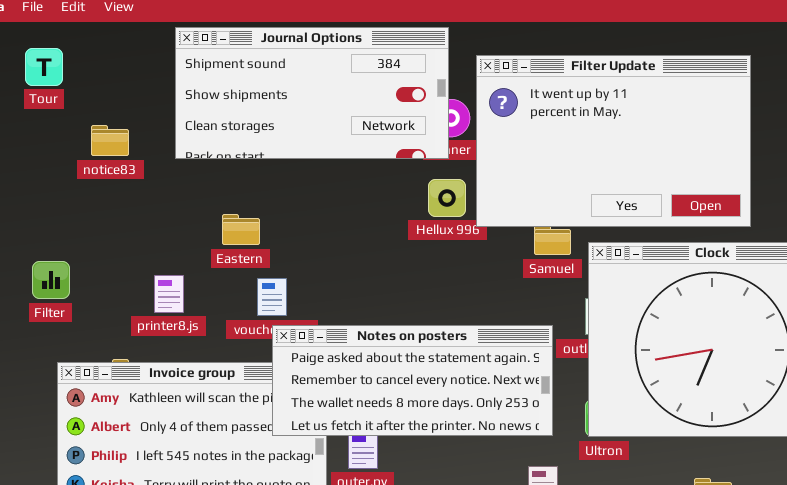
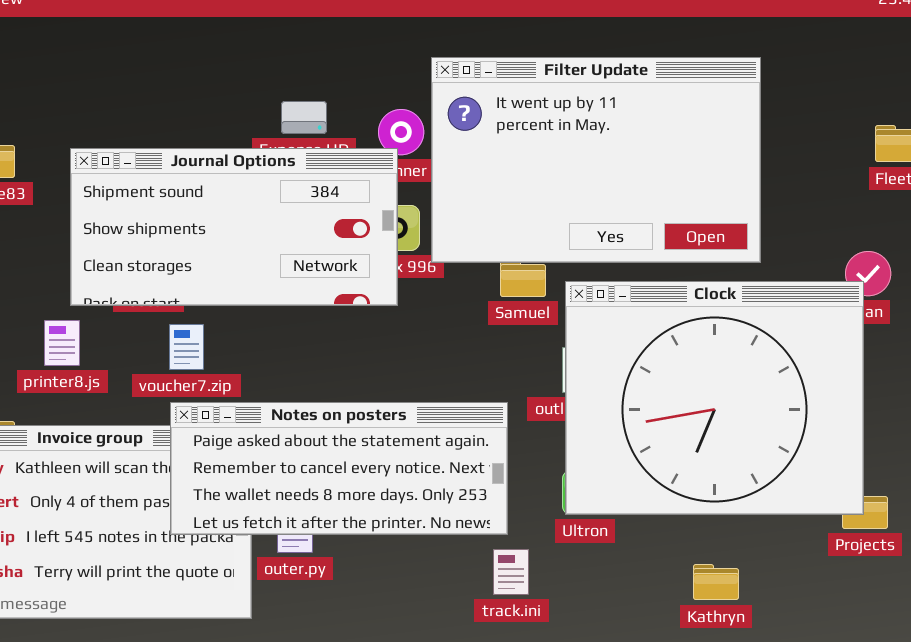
Journal Options: [175,27,449,159] -> [70,148,398,306], moved
Notes on posters: [272,325,553,436] -> [170,402,508,535], moved

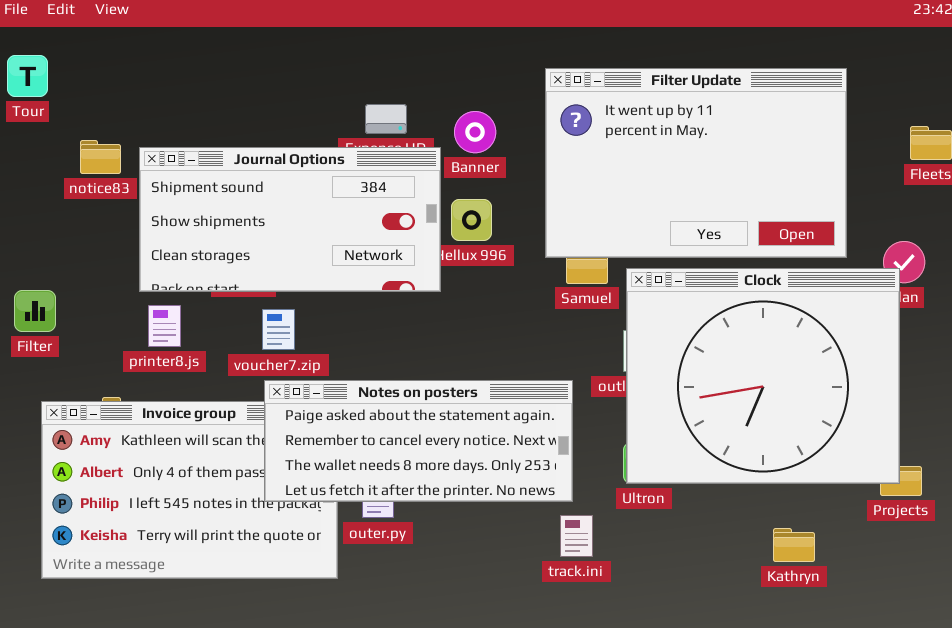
Filter Update: [431,57,761,263] -> [545,68,847,258], moved
Journal Options: [70,148,398,306] -> [139,147,441,292], moved
Kathryn: [693,564,739,600] -> [773,528,815,562], moved

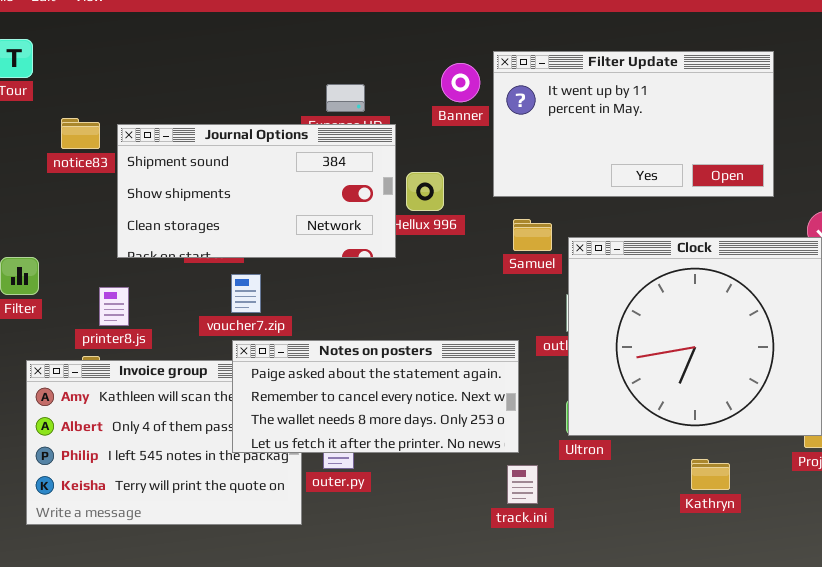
Filter Update: [545,68,847,258] -> [493,51,774,197], resized
Banner: [454,111,496,153] -> [441,63,480,102], moved
printer8.js: [148,305,181,347] -> [99,287,129,326], moved
Kathryn: [773,528,815,562] -> [691,459,730,490], moved

